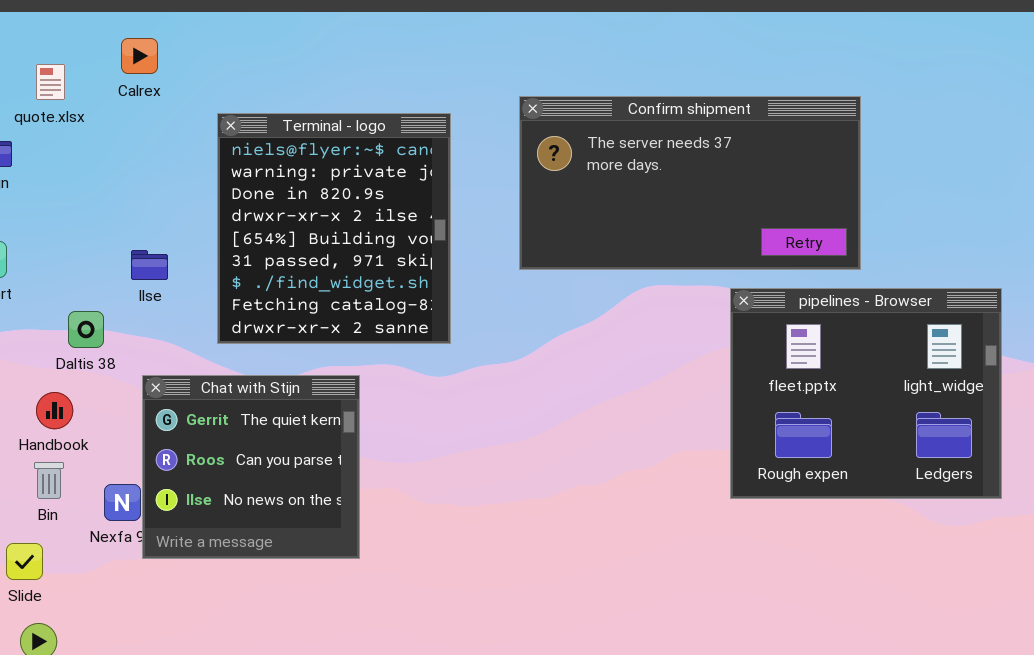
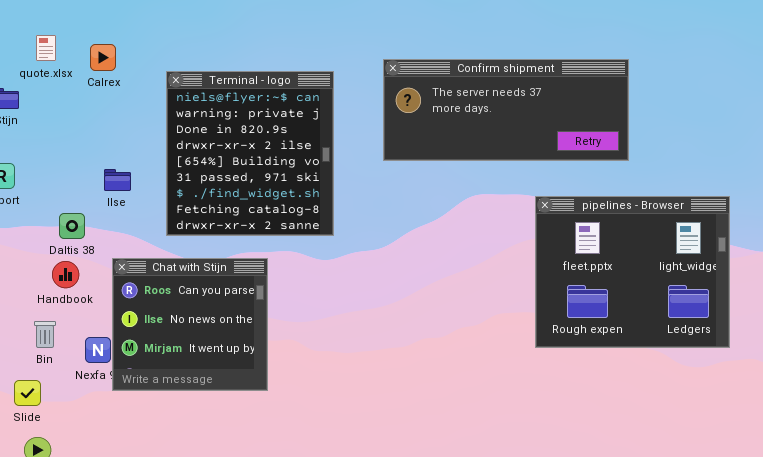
Calrex: [121,38,158,74] -> [90,44,116,71], moved
Confirm shipment: [519,96,861,270] -> [383,59,629,161], resized
Chat with Stijn: [142,375,360,559] -> [112,258,268,391], scrolled down 1 row
Handbook: [36,392,73,429] -> [52,261,79,288], moved

